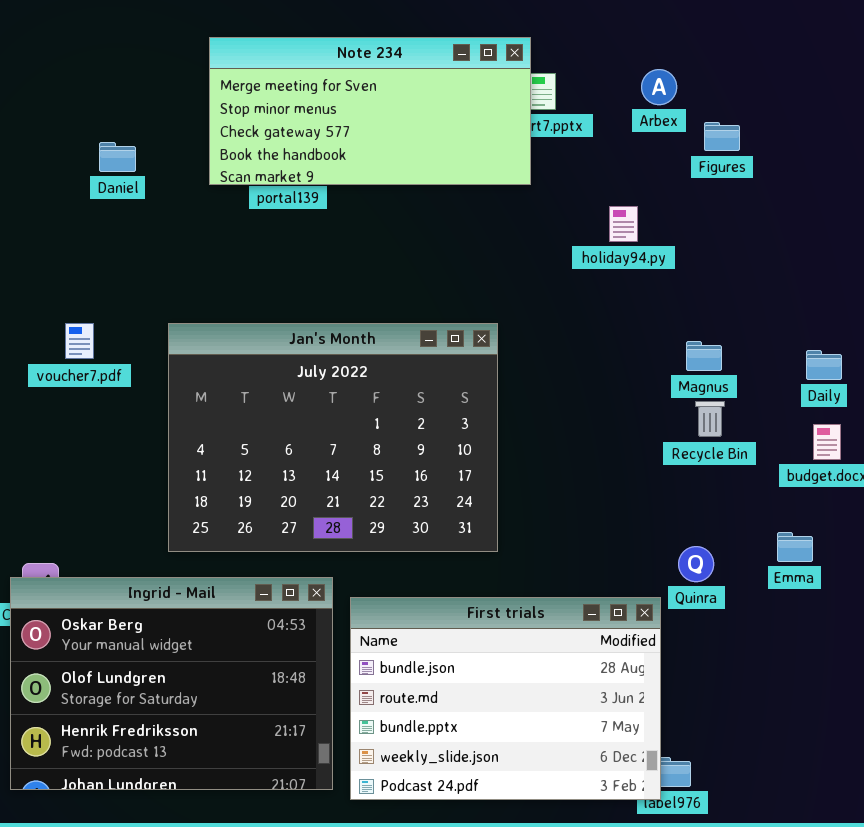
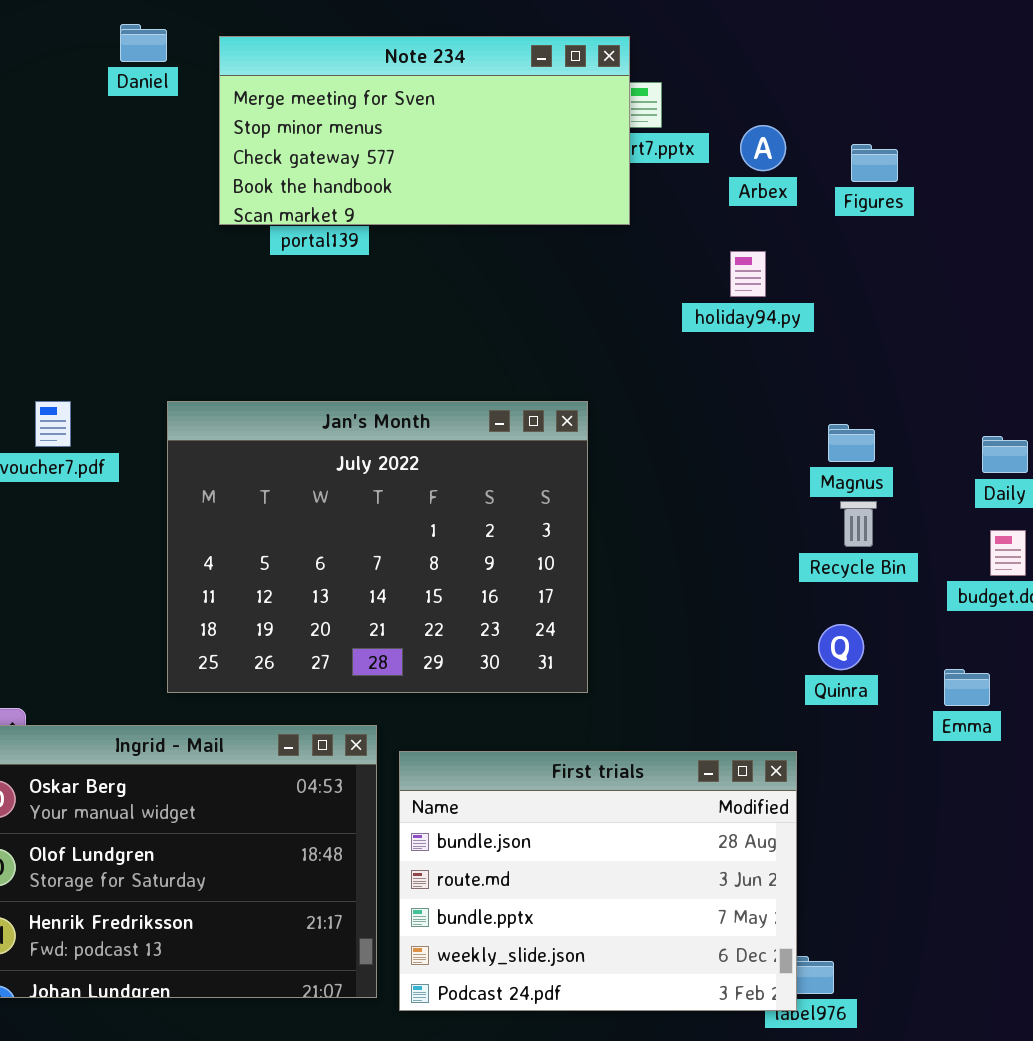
Arbex: [641,69,677,105] -> [740,125,786,171], moved
Daniel: [99,142,136,172] -> [120,24,167,62], moved
Quinra: [678,546,714,582] -> [818,624,864,670], moved

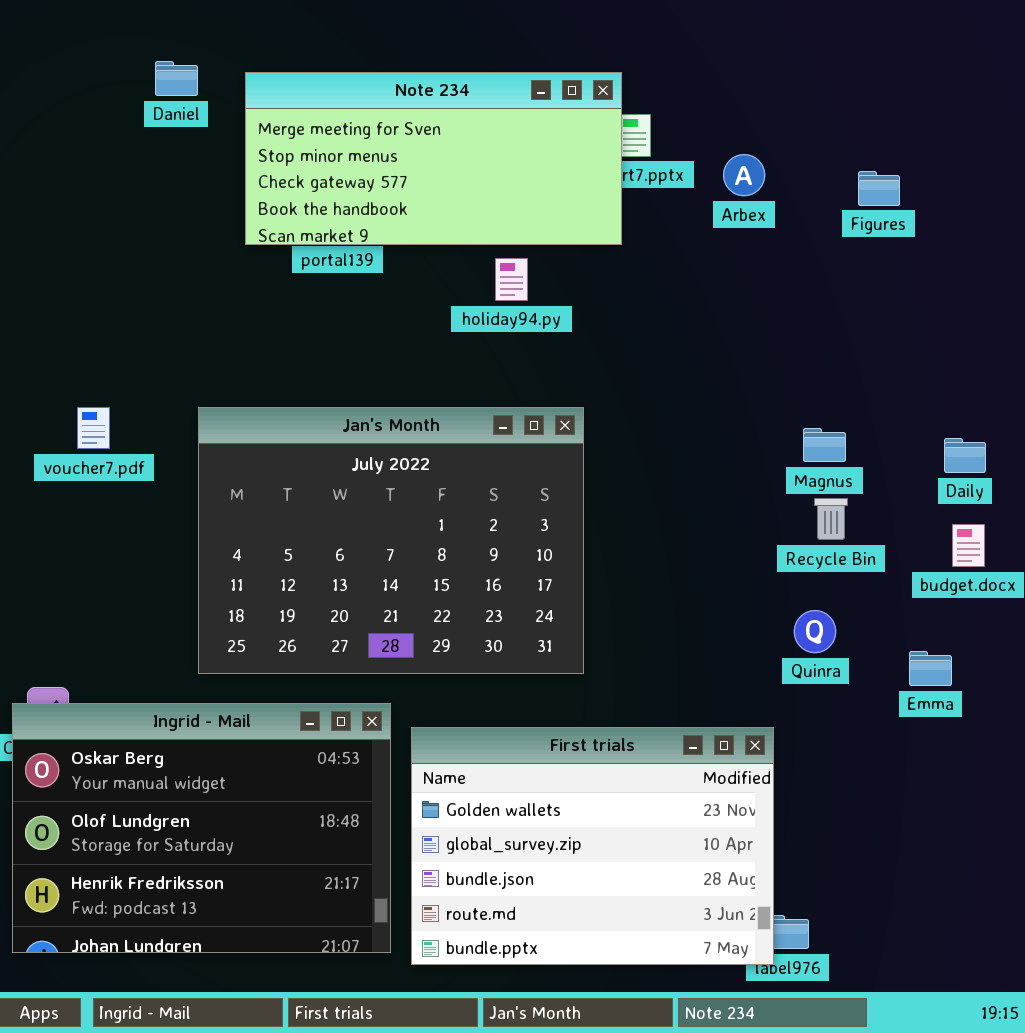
Figures: [851,144,898,182] -> [858,171,900,206], moved
holiday94.py: [730,251,766,297] -> [495,258,528,301], moved
First trials: [399,751,797,1011] -> [411,727,774,965], scrolled up 2 rows

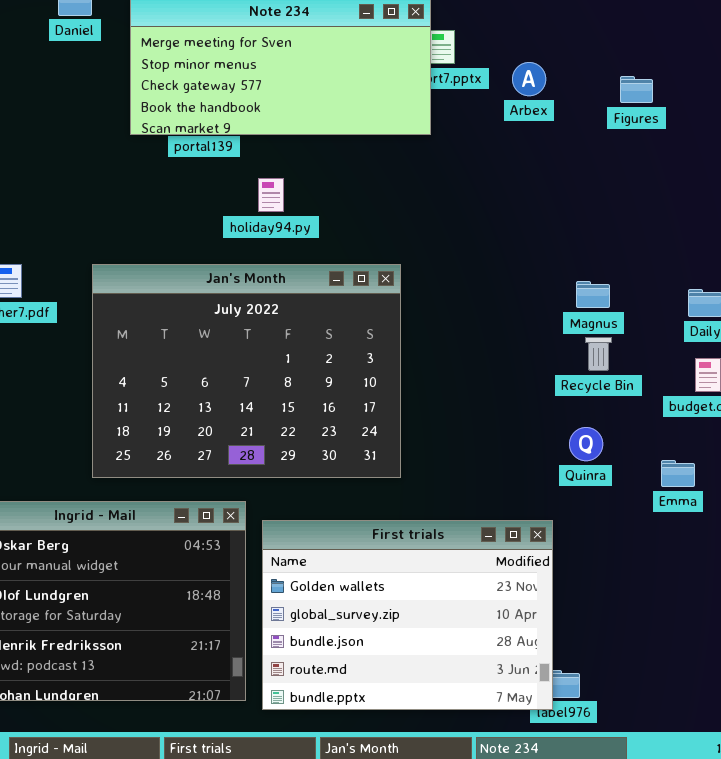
holiday94.py: [495,258,528,301] -> [258,178,284,212], moved

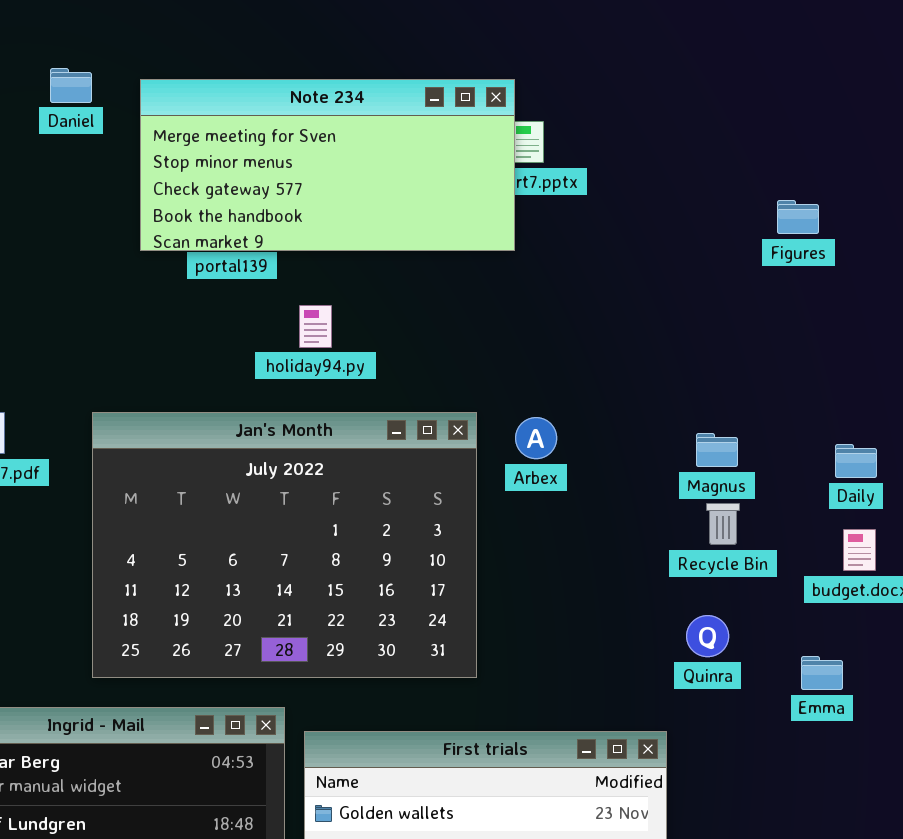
Arbex: [512,62,546,96] -> [515,417,557,459], moved
Figures: [620,76,653,103] -> [777,200,819,234], moved

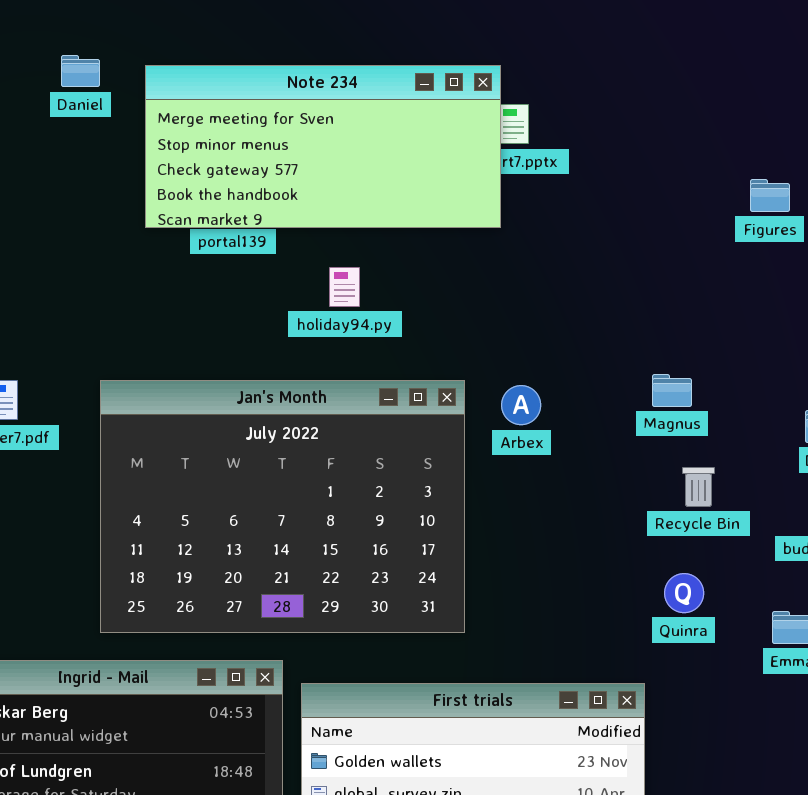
holiday94.py: [299,305,332,348] -> [329,267,360,307], moved
Magnus: [696,433,738,467] -> [652,374,692,407], moved

